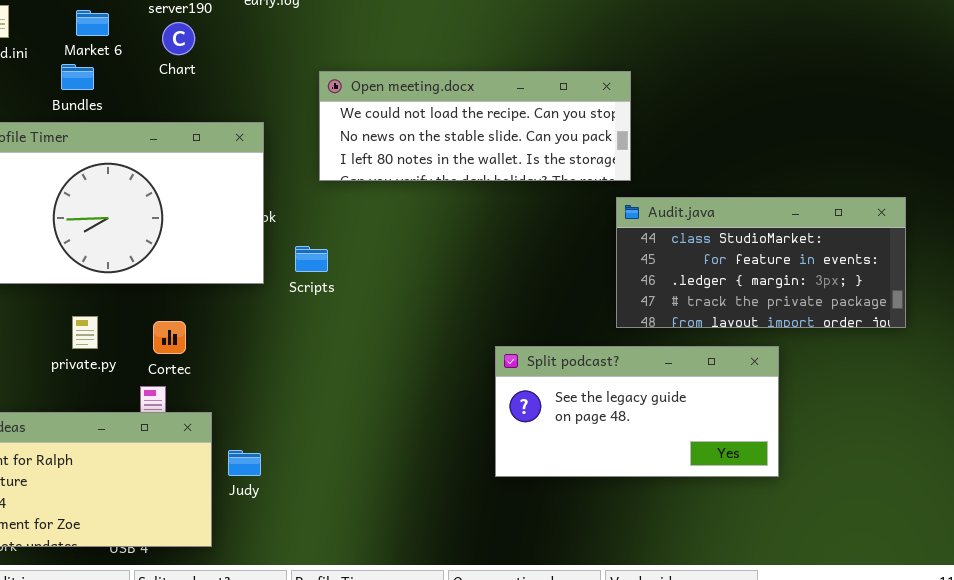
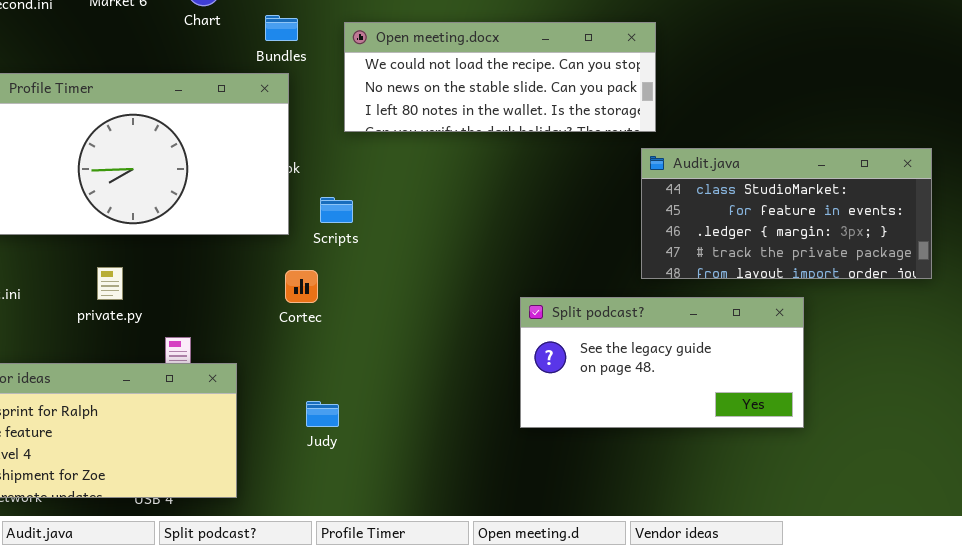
Bundles: [61,64,94,90] -> [265,15,298,41], moved
Cortec: [153,321,186,354] -> [285,270,318,303], moved
Judy: [228,450,261,476] -> [306,401,339,427], moved

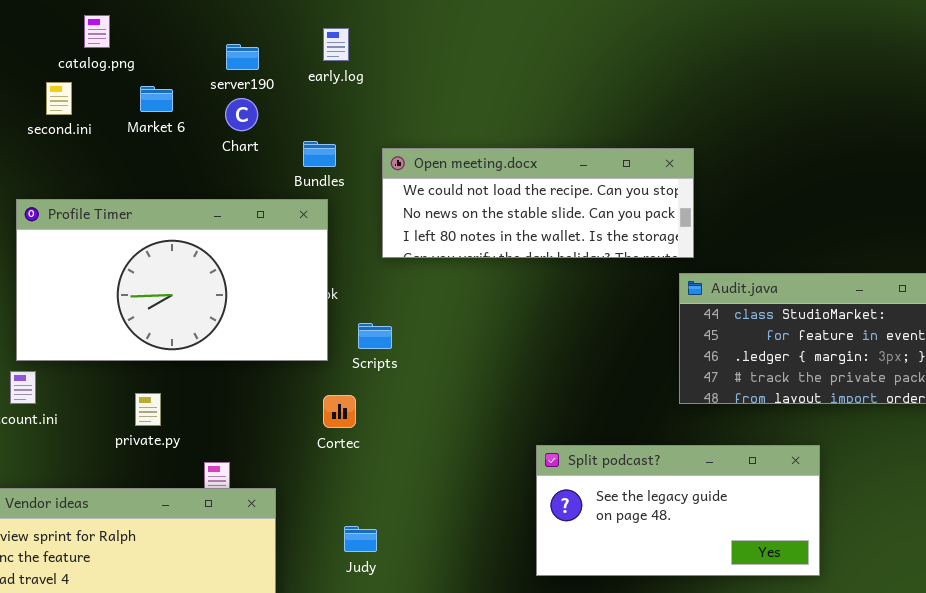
Split podcast?: [520,297,804,428] -> [536,445,820,576], moved

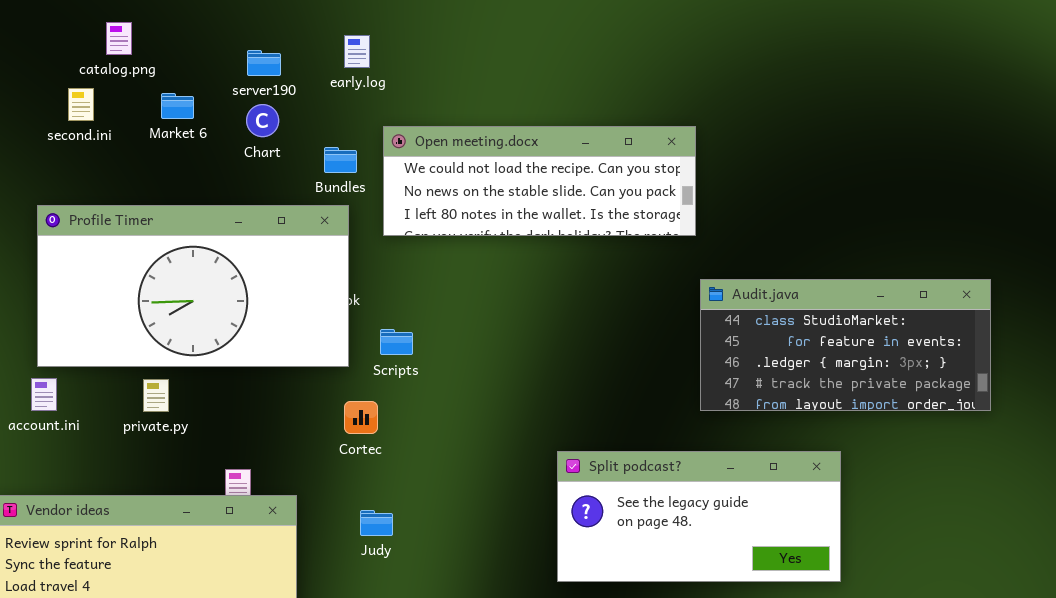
Open meeting.docx: [382,148,694,258] -> [383,126,696,236], moved
private.py: [135,393,161,426] -> [143,379,169,412], moved
Judy: [344,526,377,552] -> [360,510,393,536], moved

